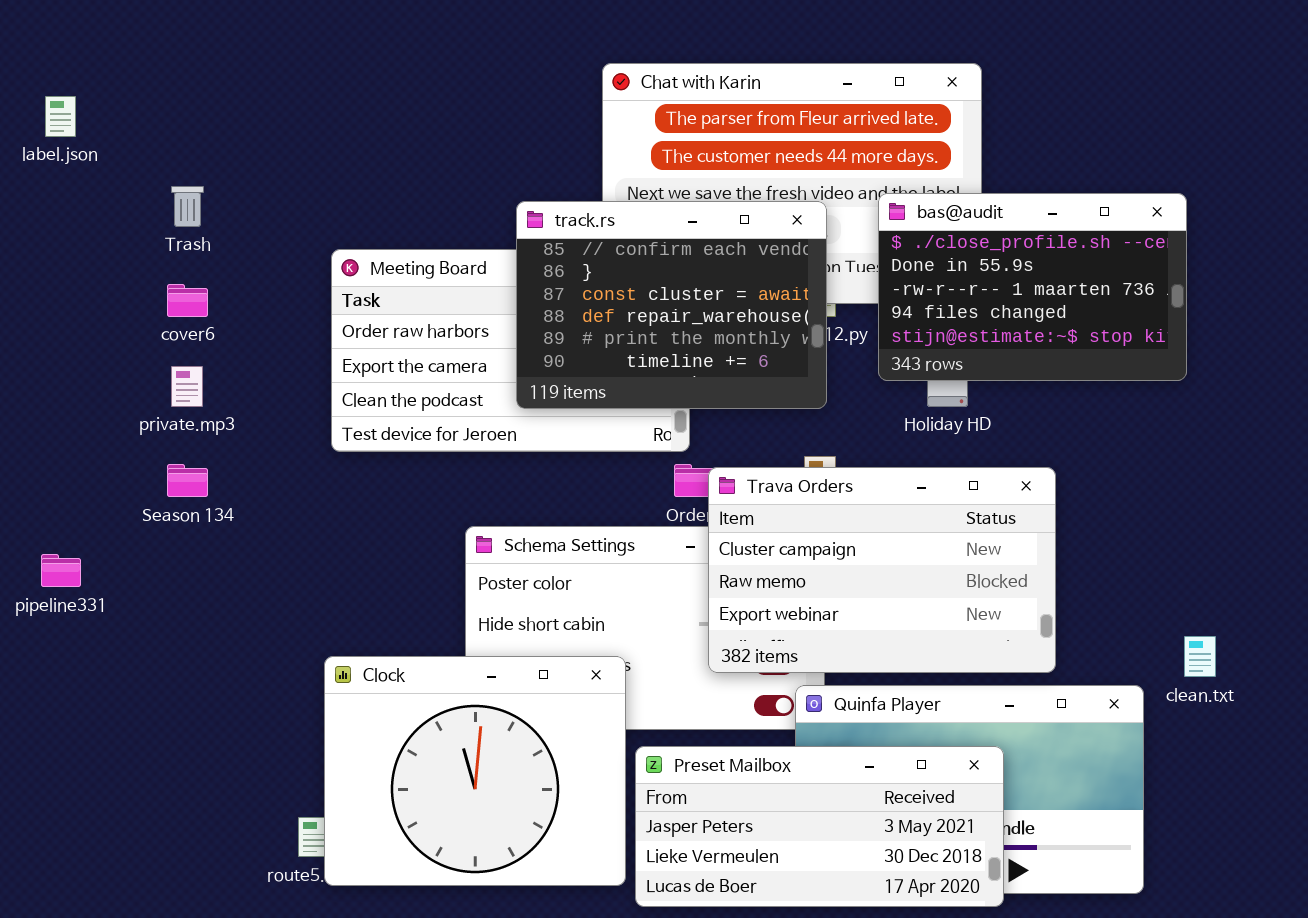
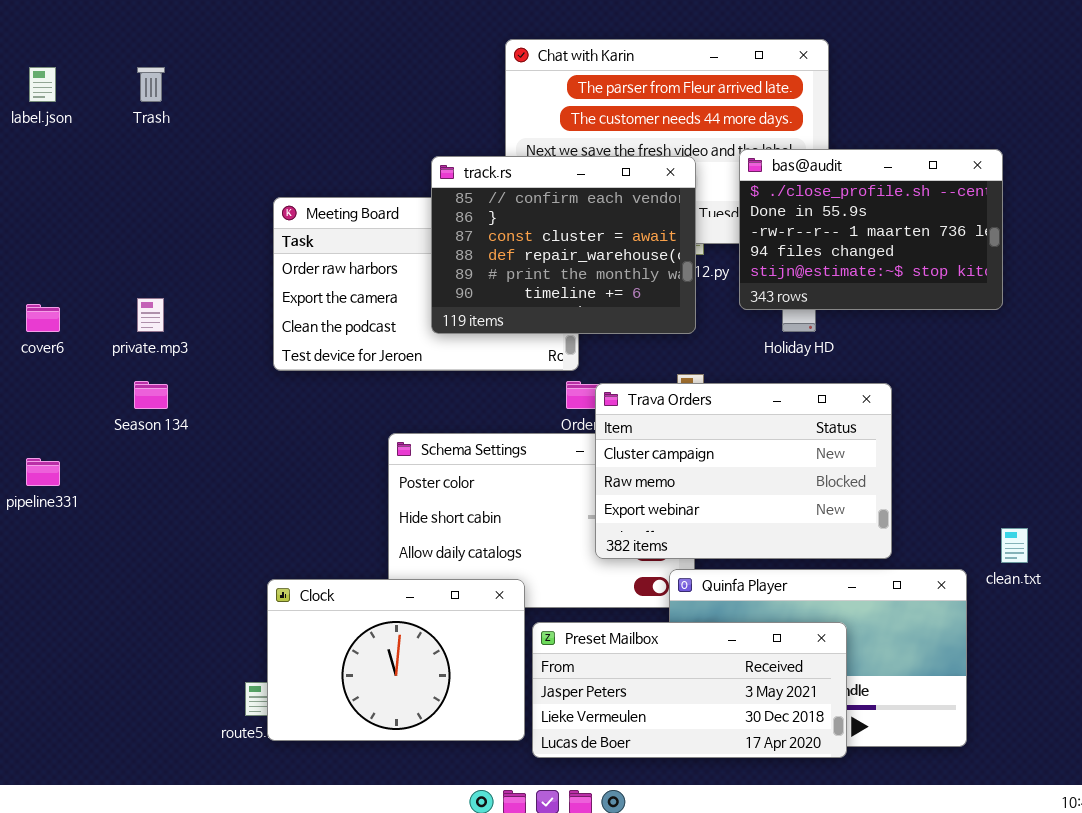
Trash: [171,186,204,227] -> [137,67,165,102], moved
cover6: [167,284,208,317] -> [26,304,60,332], moved
Clock: [324,656,626,886] -> [267,579,525,741], resized

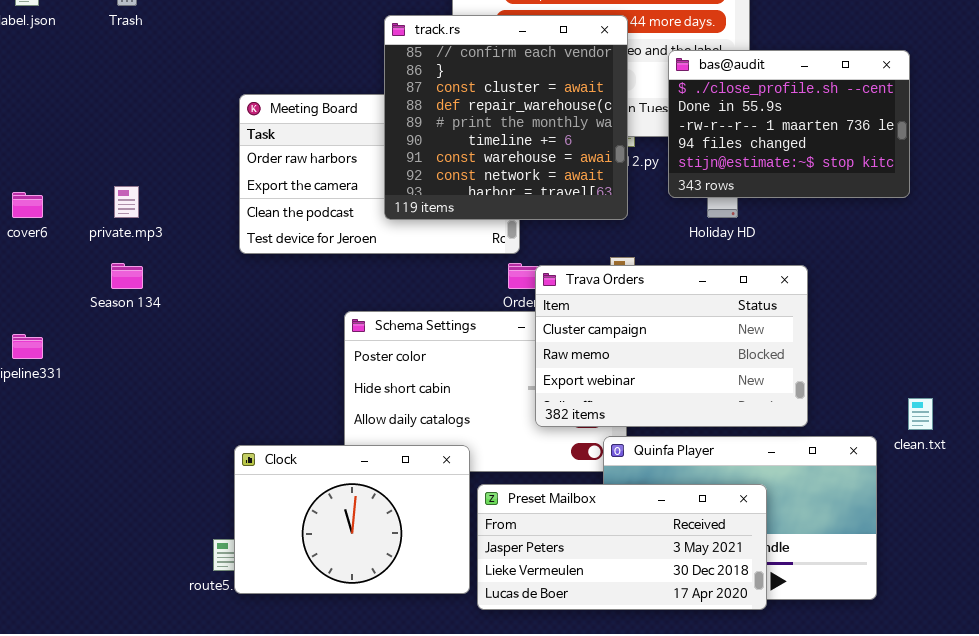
track.rs: [431,156,696,334] -> [384,15,628,220], resized

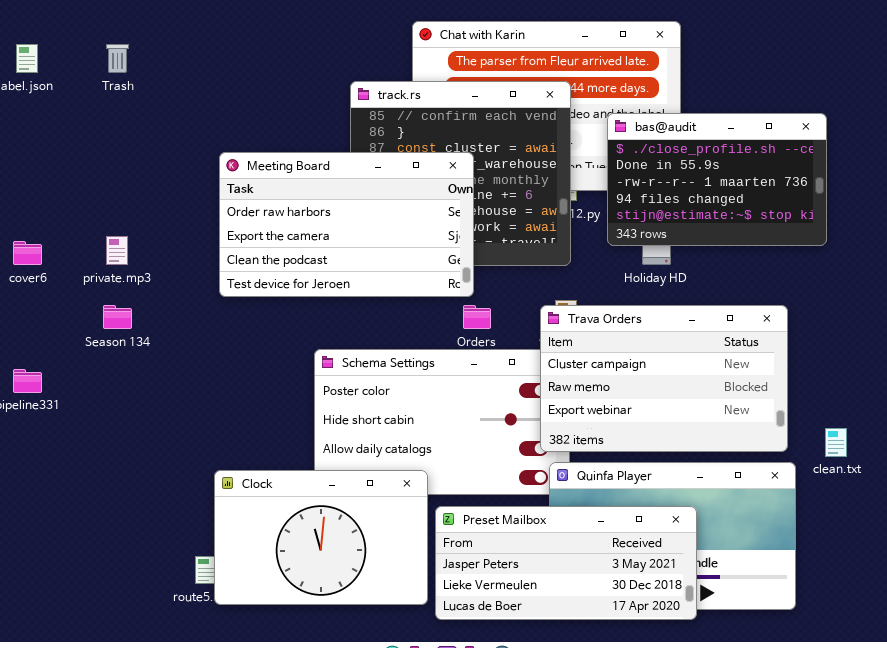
Meeting Board: [239,94,520,254] -> [219,152,474,297], raised
Trava Orders: [535,265,808,427] -> [540,305,788,452], moved

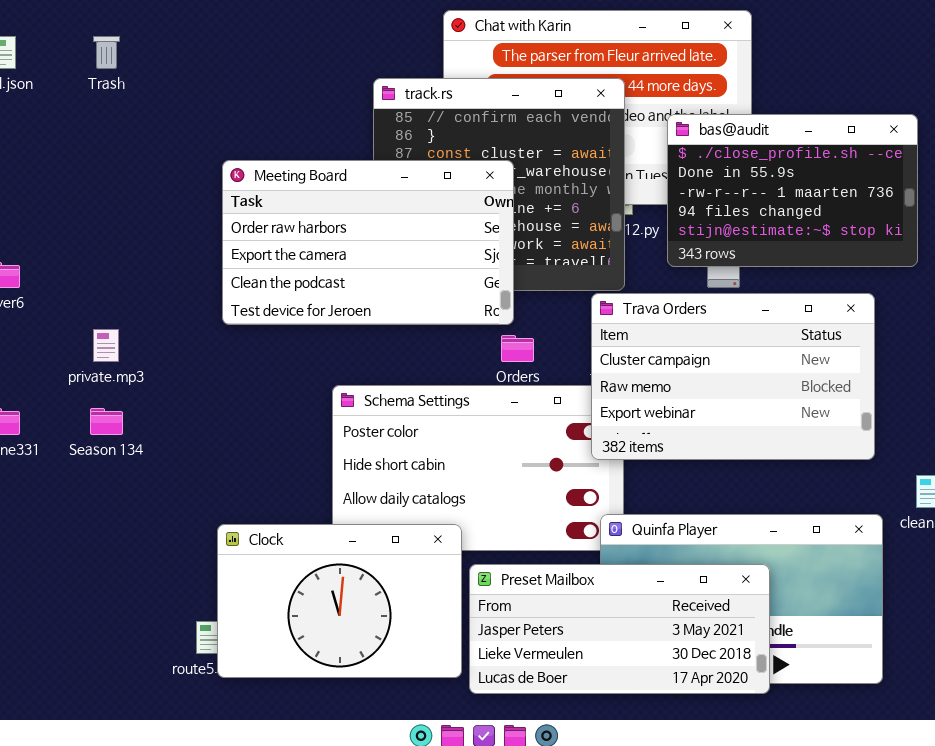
private.mp3: [106,236,128,265] -> [93,329,119,362], moved
Season 134: [103,305,132,329] -> [90,408,123,435], moved
Trava Orders: [540,305,788,452] -> [591,293,875,460], moved

